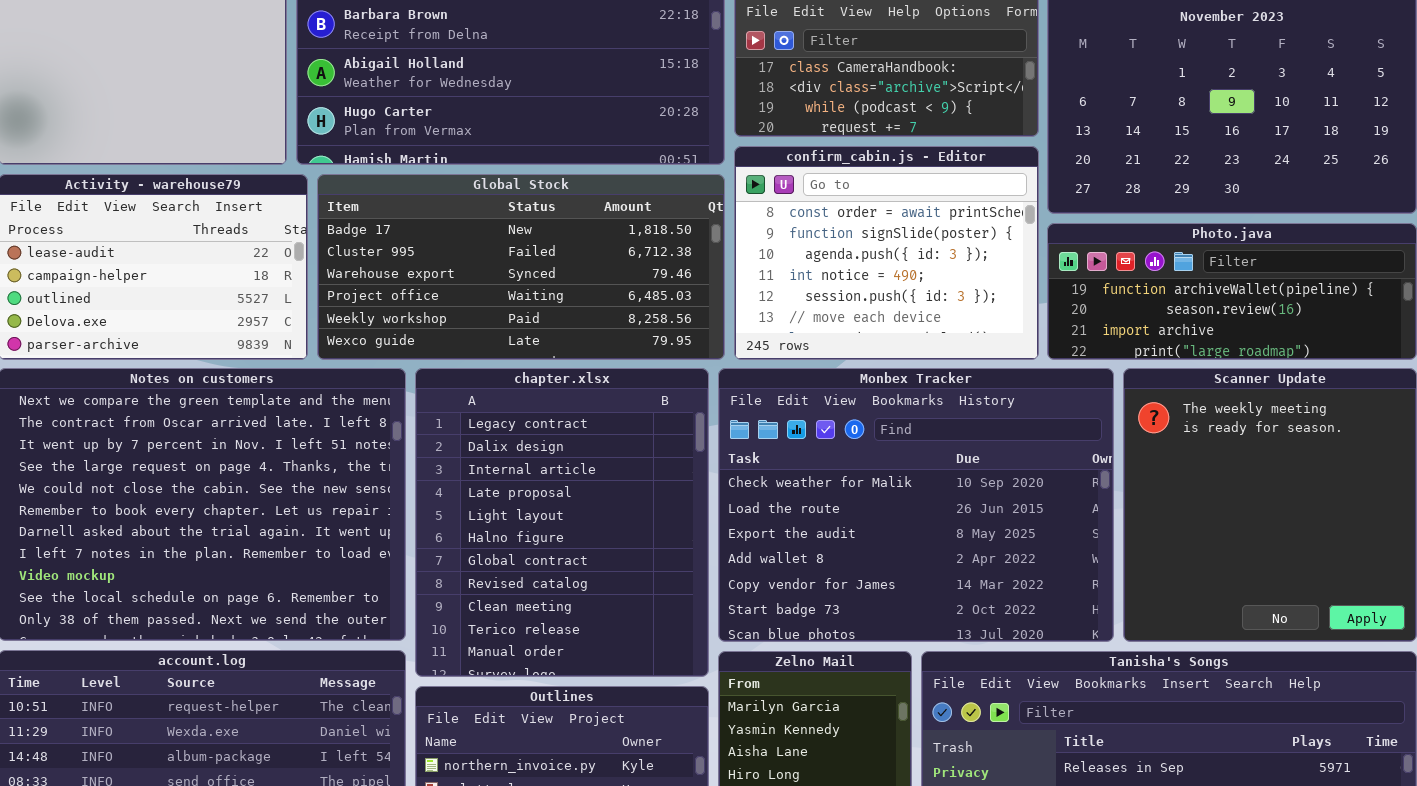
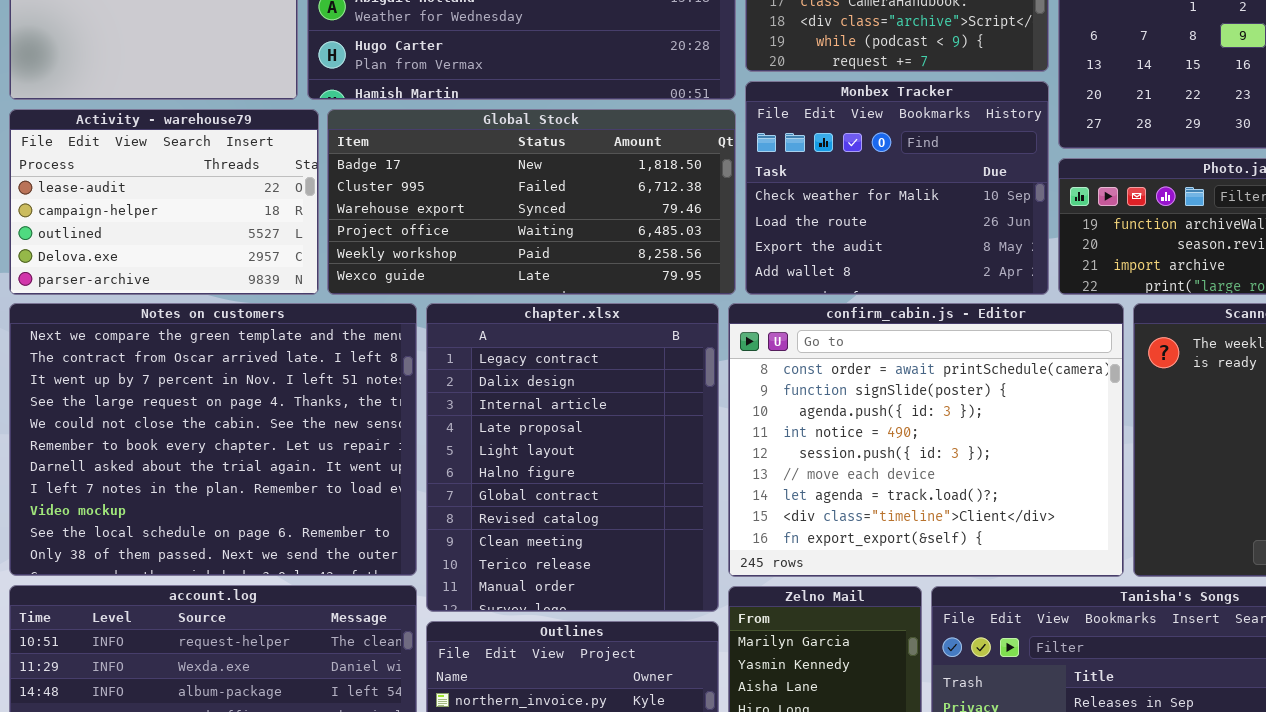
confirm_cabin.js - Editor: [734,146,1039,360] -> [728,303,1124,577], moved, resized
Monbex Tracker: [718,368,1114,642] -> [745,81,1049,295], moved, resized

